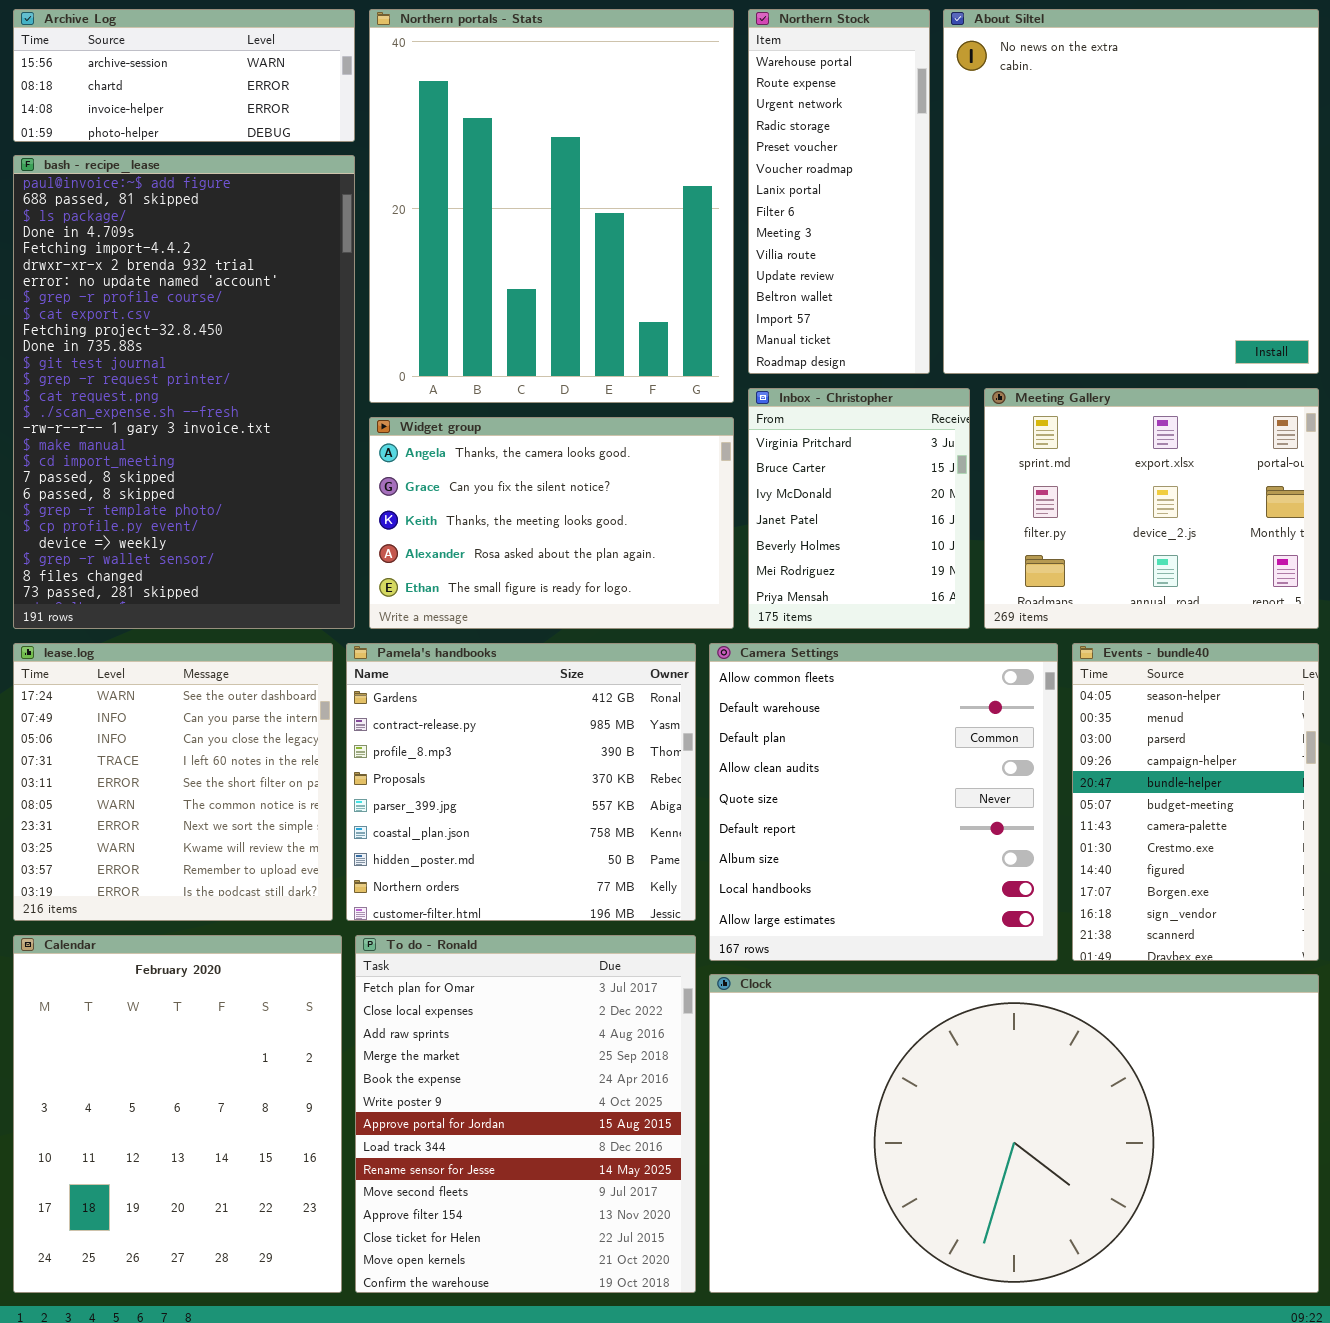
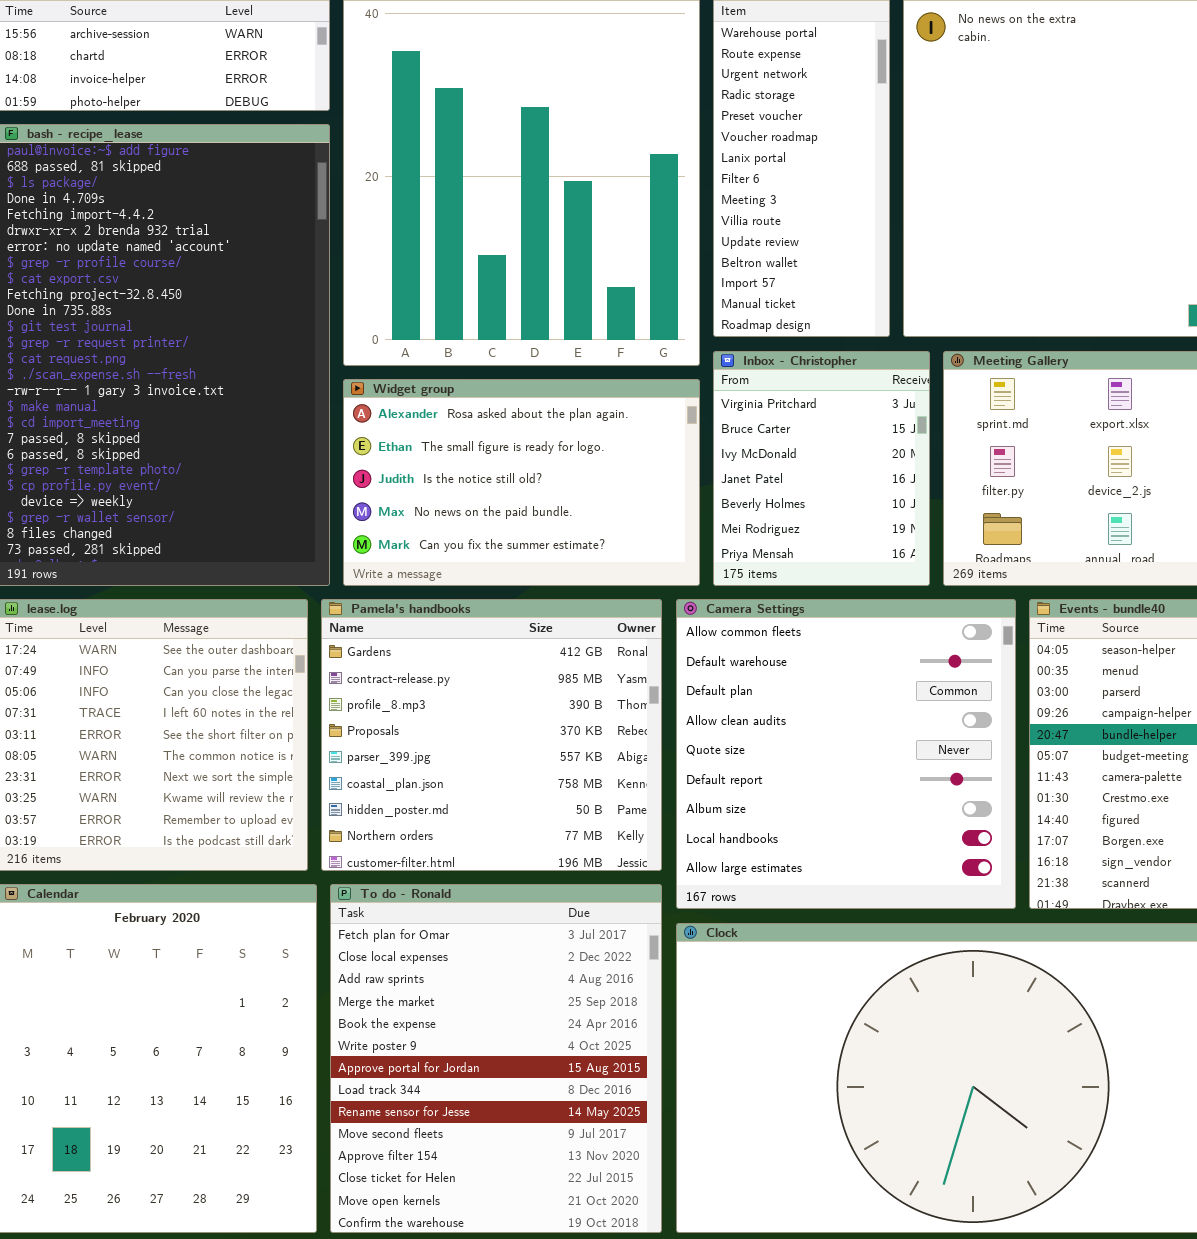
Widget group: [369,417,734,629] -> [343,379,700,586], scrolled down 3 rows

